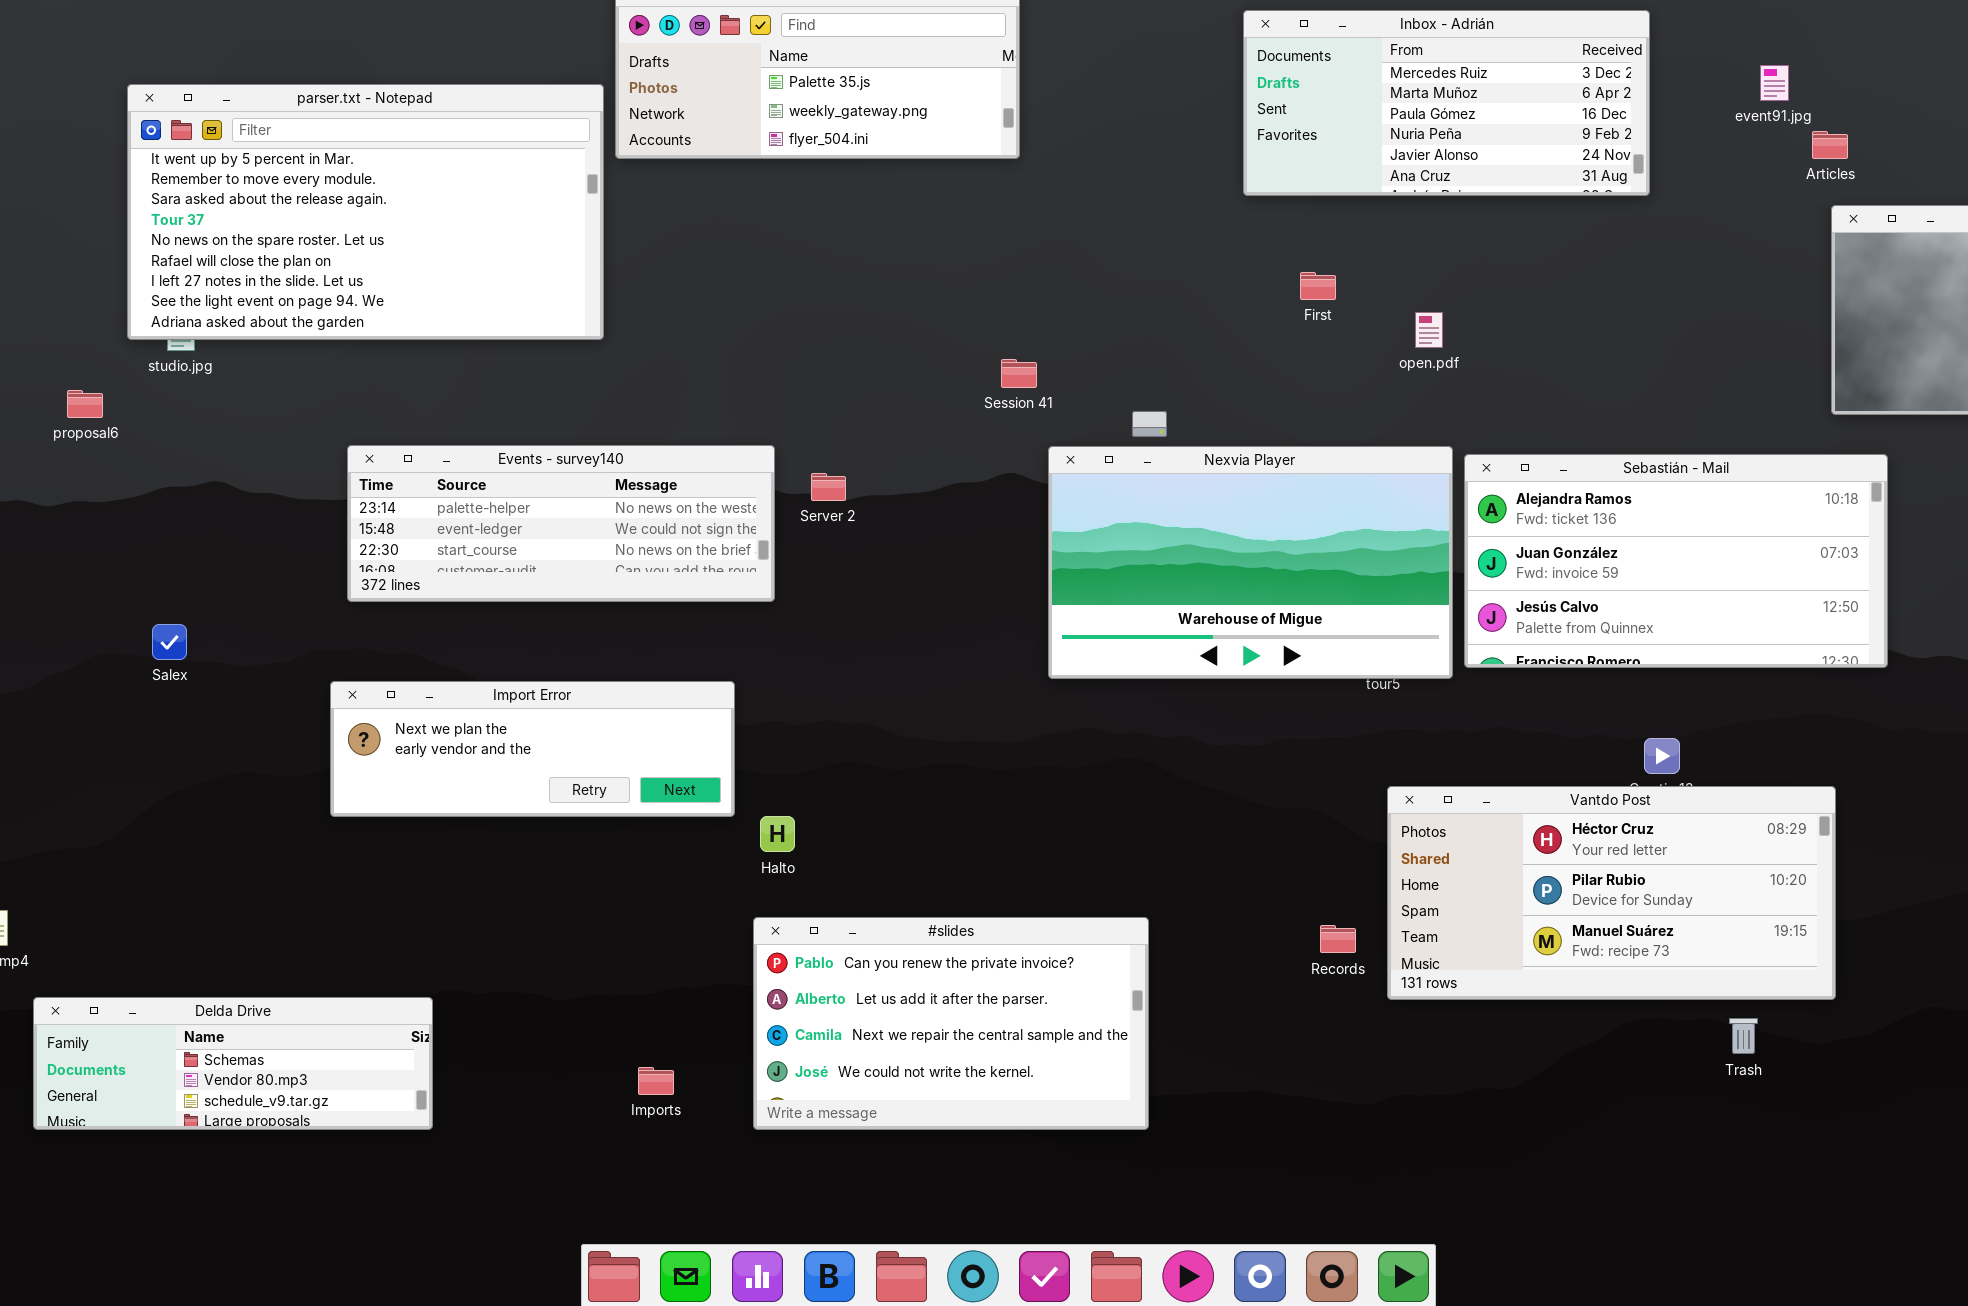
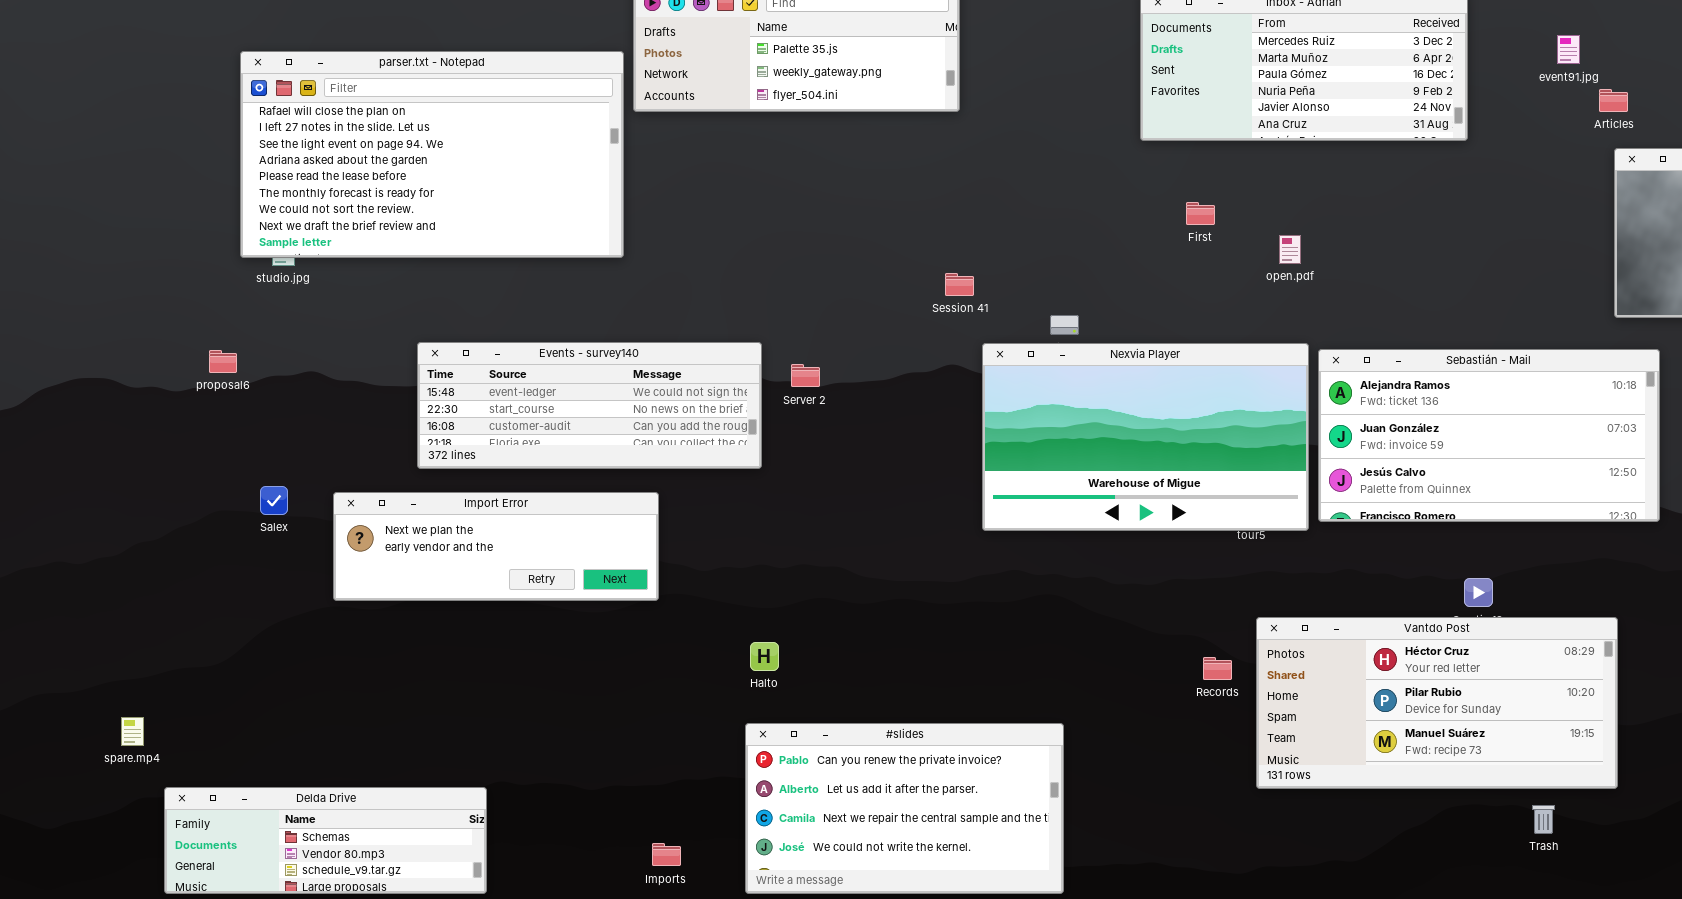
parser.txt - Notepad: [127,84,604,340] -> [240,51,624,258], scrolled down 5 rows
proposal6: [67,390,103,418] -> [209,350,237,373], moved
Events - survey140: [347,445,775,602] -> [417,342,762,469], scrolled down 1 row
Import Error: [330,681,735,817] -> [333,492,659,601], moved
Records: [1320,925,1356,953] -> [1203,657,1232,680], moved

